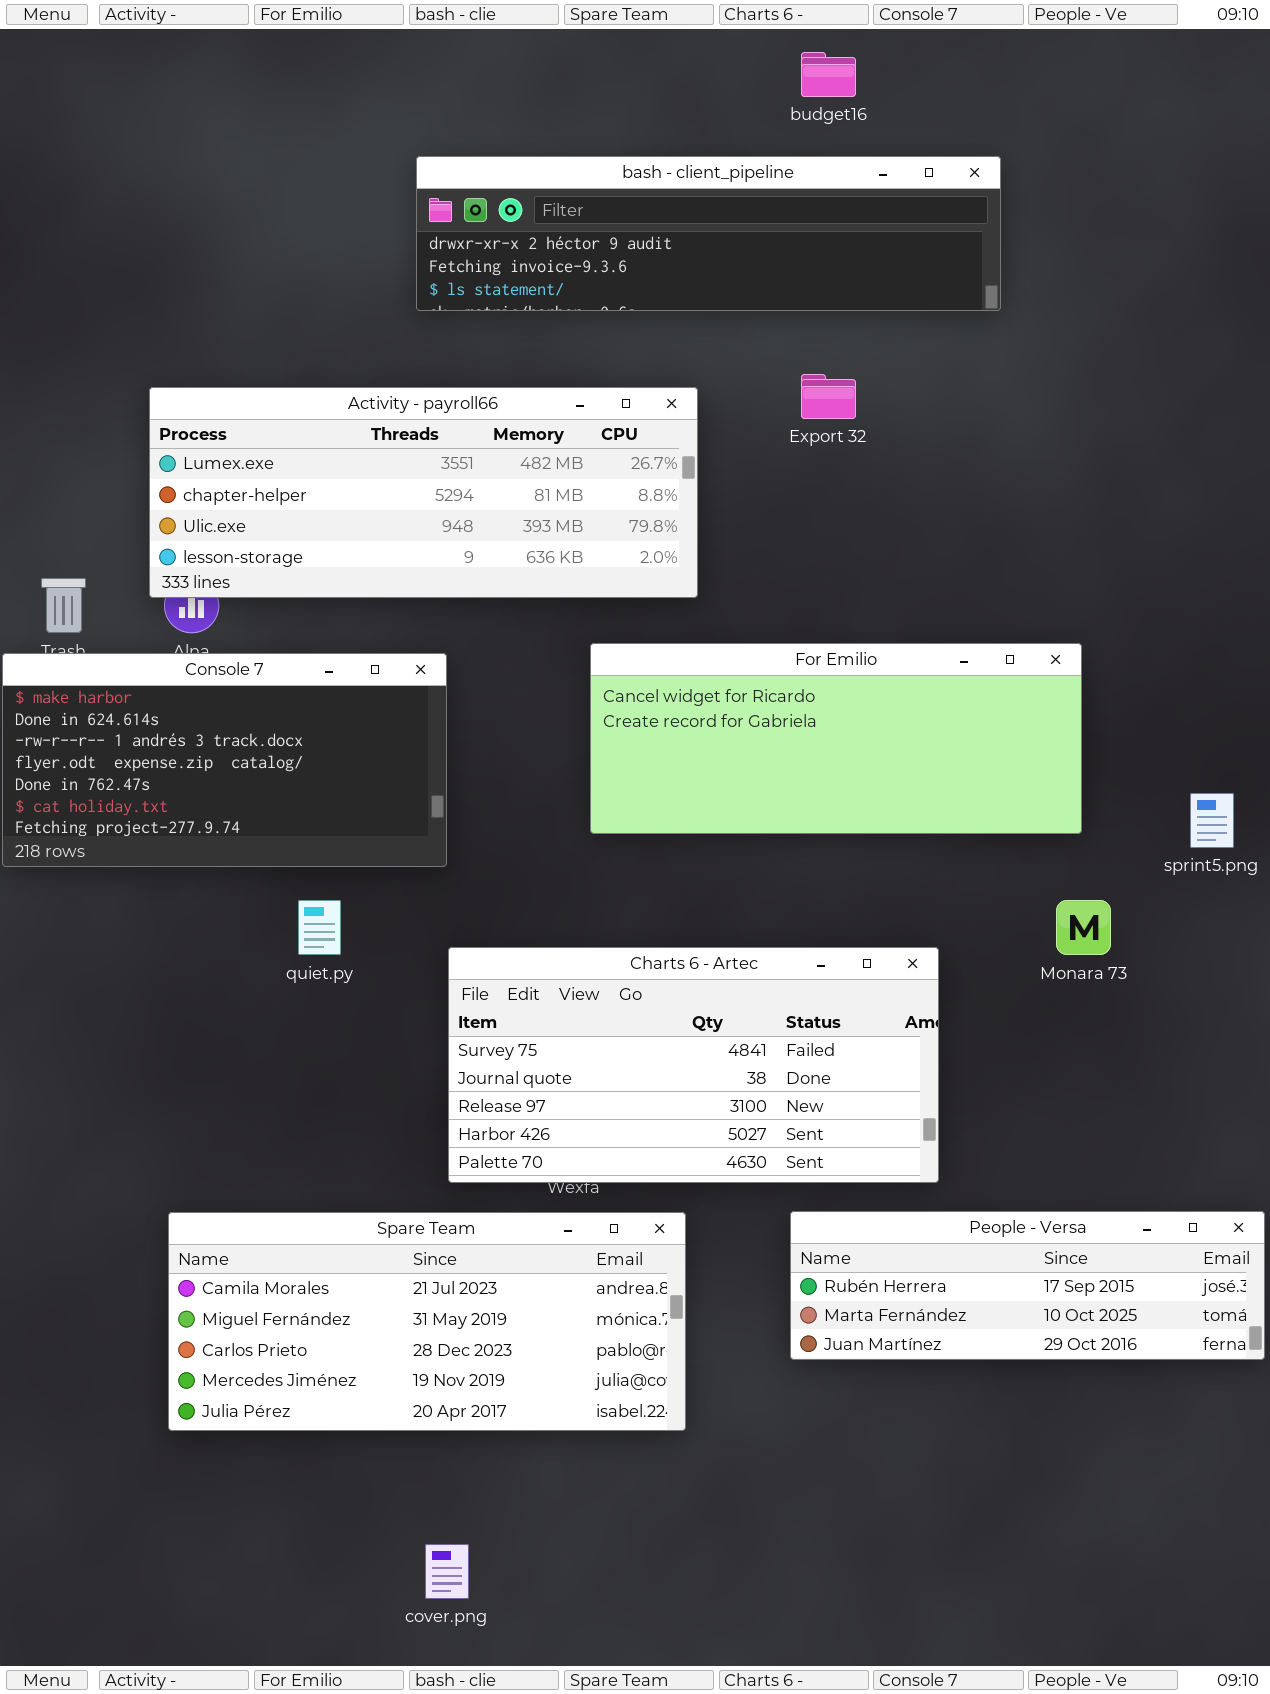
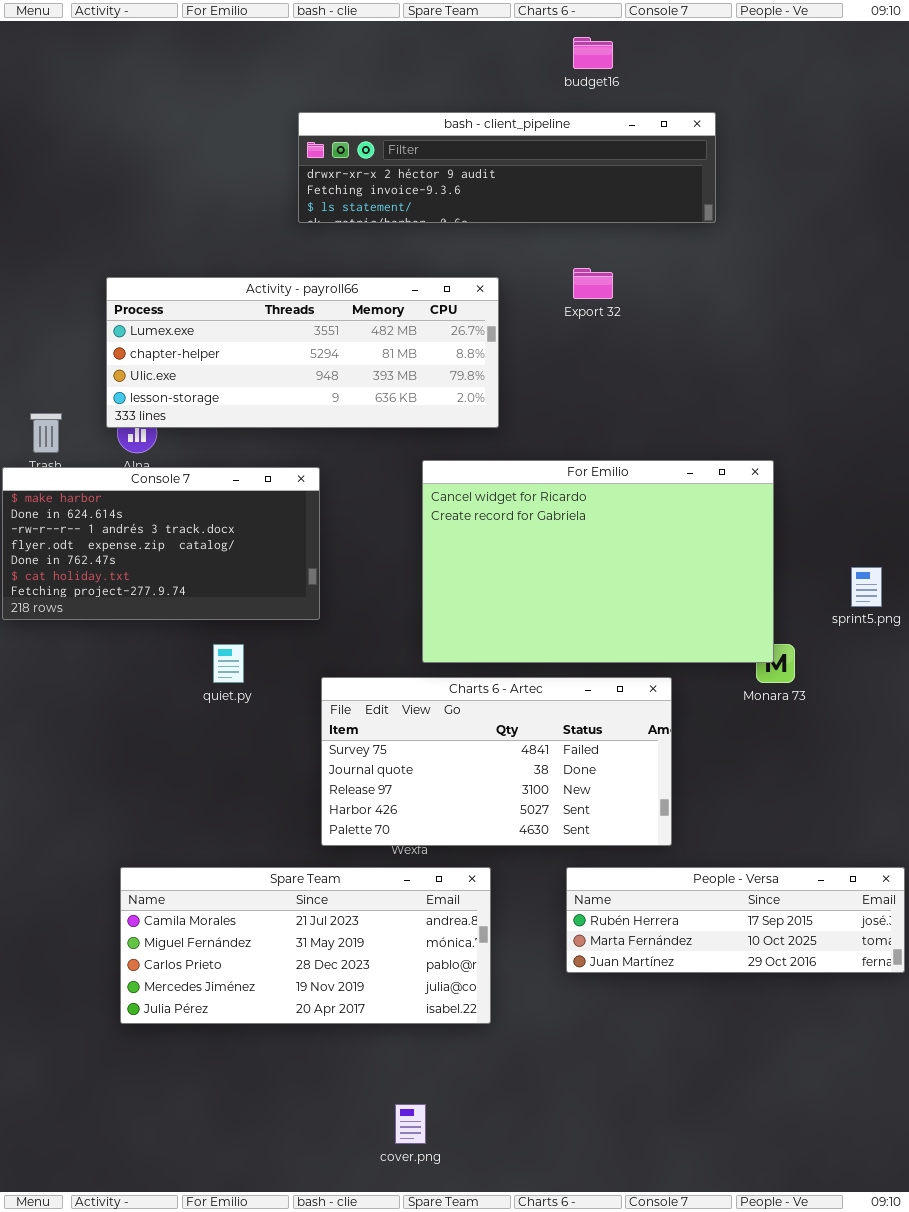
For Emilio: [590,643,1082,834] -> [422,460,774,663], resized
cover.png: [425,1544,469,1599] -> [395,1104,426,1144], moved

